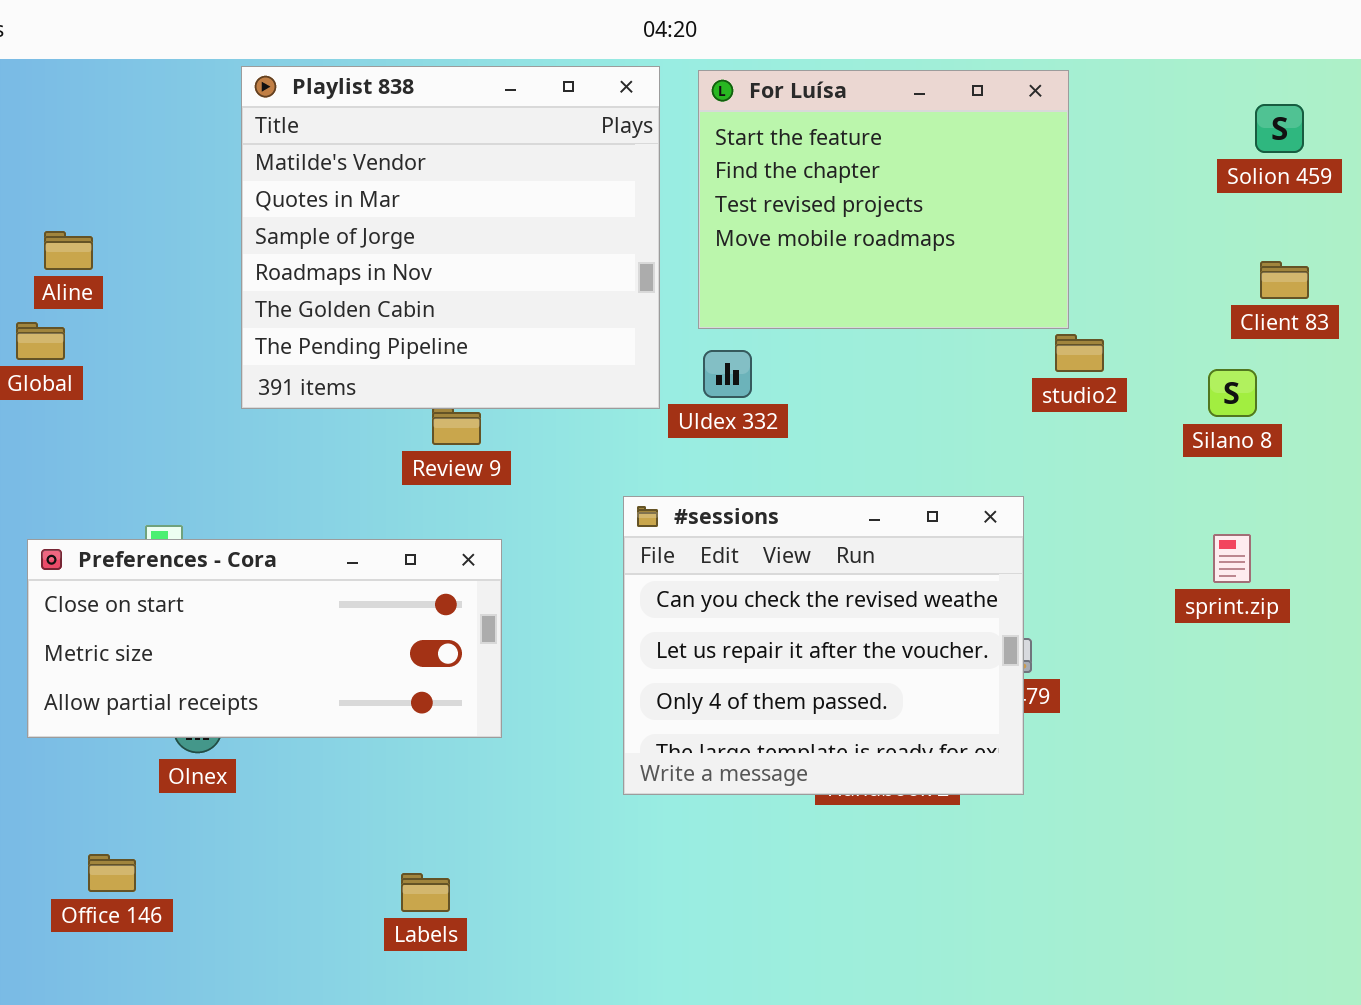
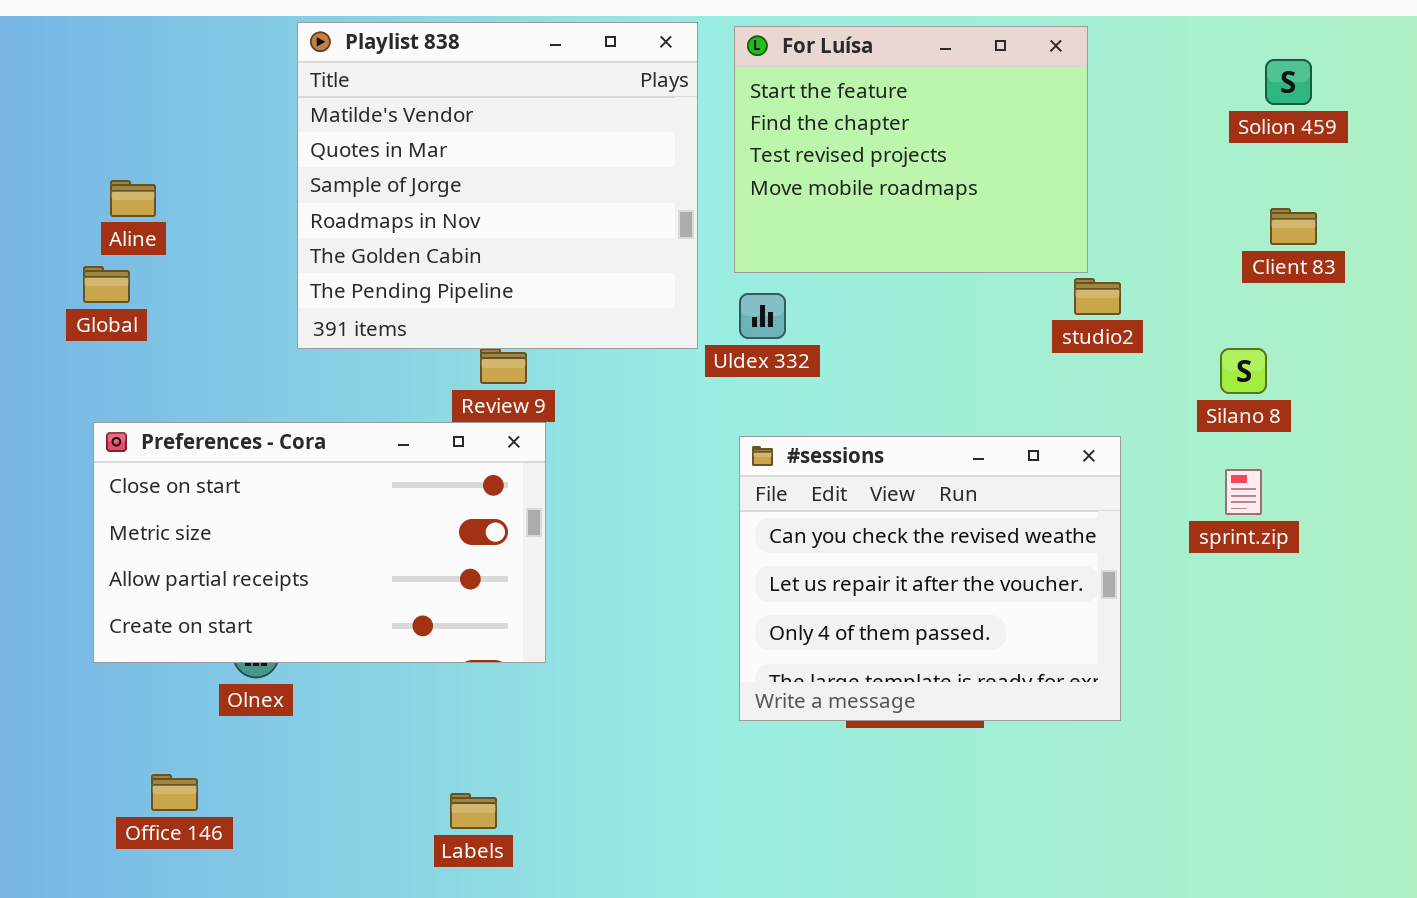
Silano 8: [1208,369,1257,417] -> [1220,348,1267,394], moved
#sessions: [623,496,1024,795] -> [739,436,1121,721], moved
Preferences - Cora: [27,539,502,738] -> [93,422,546,663], resized

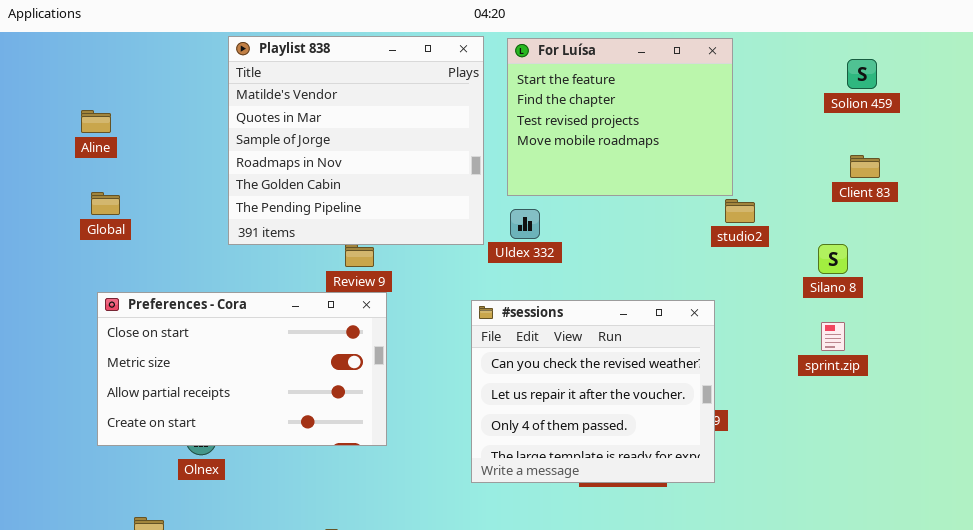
Aline: [110,180,156,217] -> [81,110,111,133], moved
#sessions: [739,436,1121,721] -> [471,300,715,483], moved

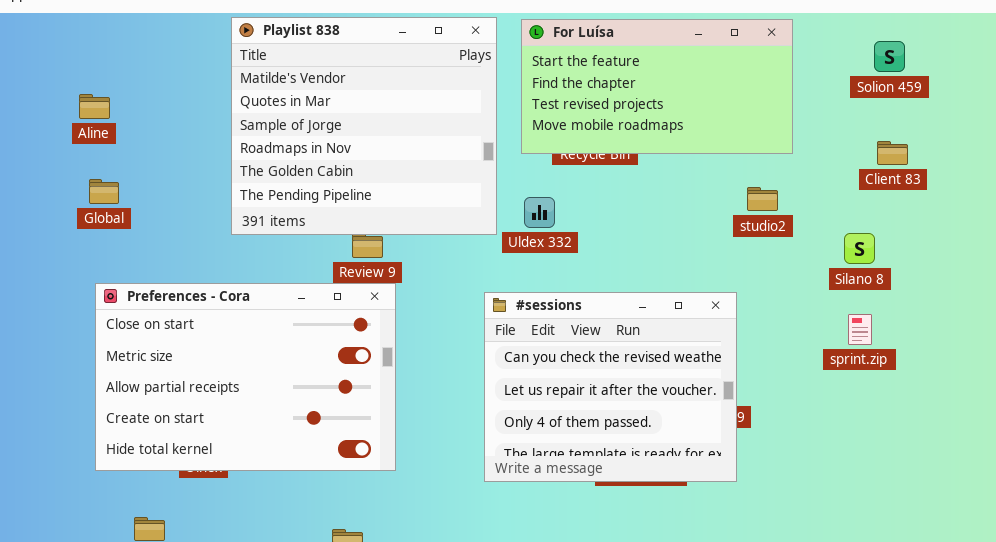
For Luísa: [507,38,733,196] -> [521,19,793,154], resized
Preferences - Cora: [97,292,387,446] -> [95,283,396,471], resized

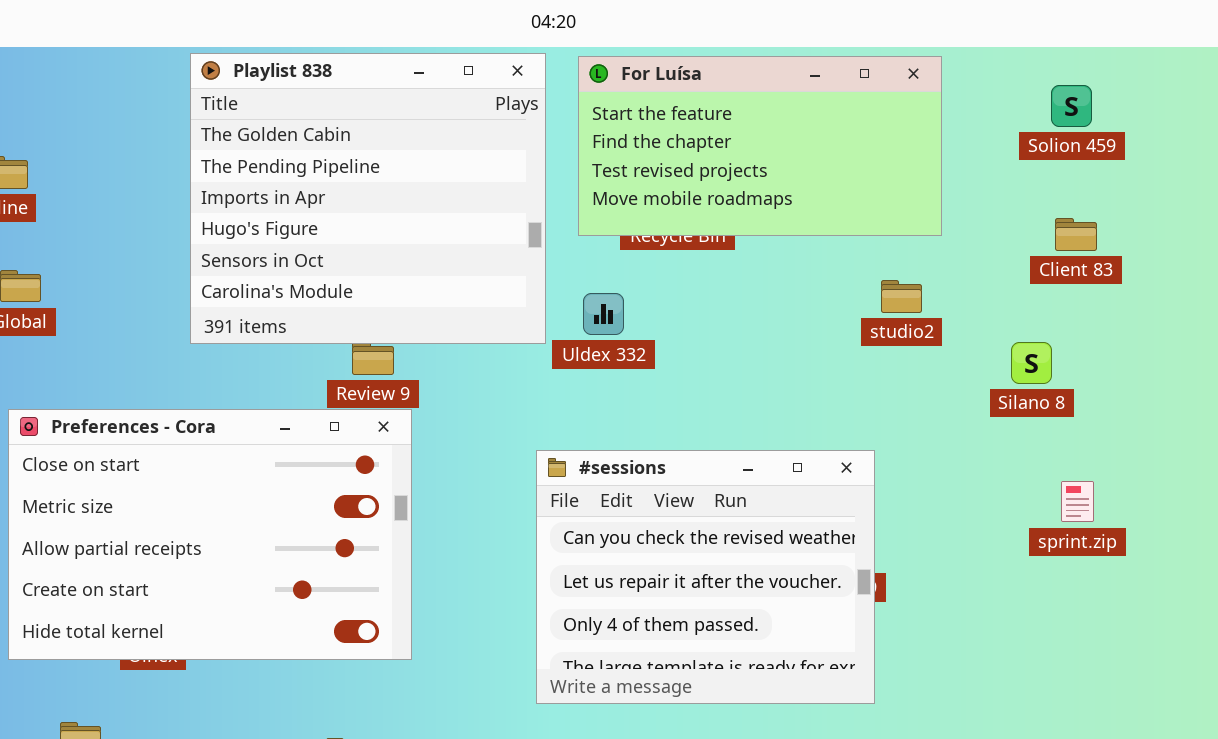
Playlist 838: [231,17,497,235] -> [190,53,546,344], scrolled down 4 rows
#sessions: [484,292,737,482] -> [536,450,875,704], moved
sprint.zip: [848,314,872,345] -> [1061,481,1094,522], moved

